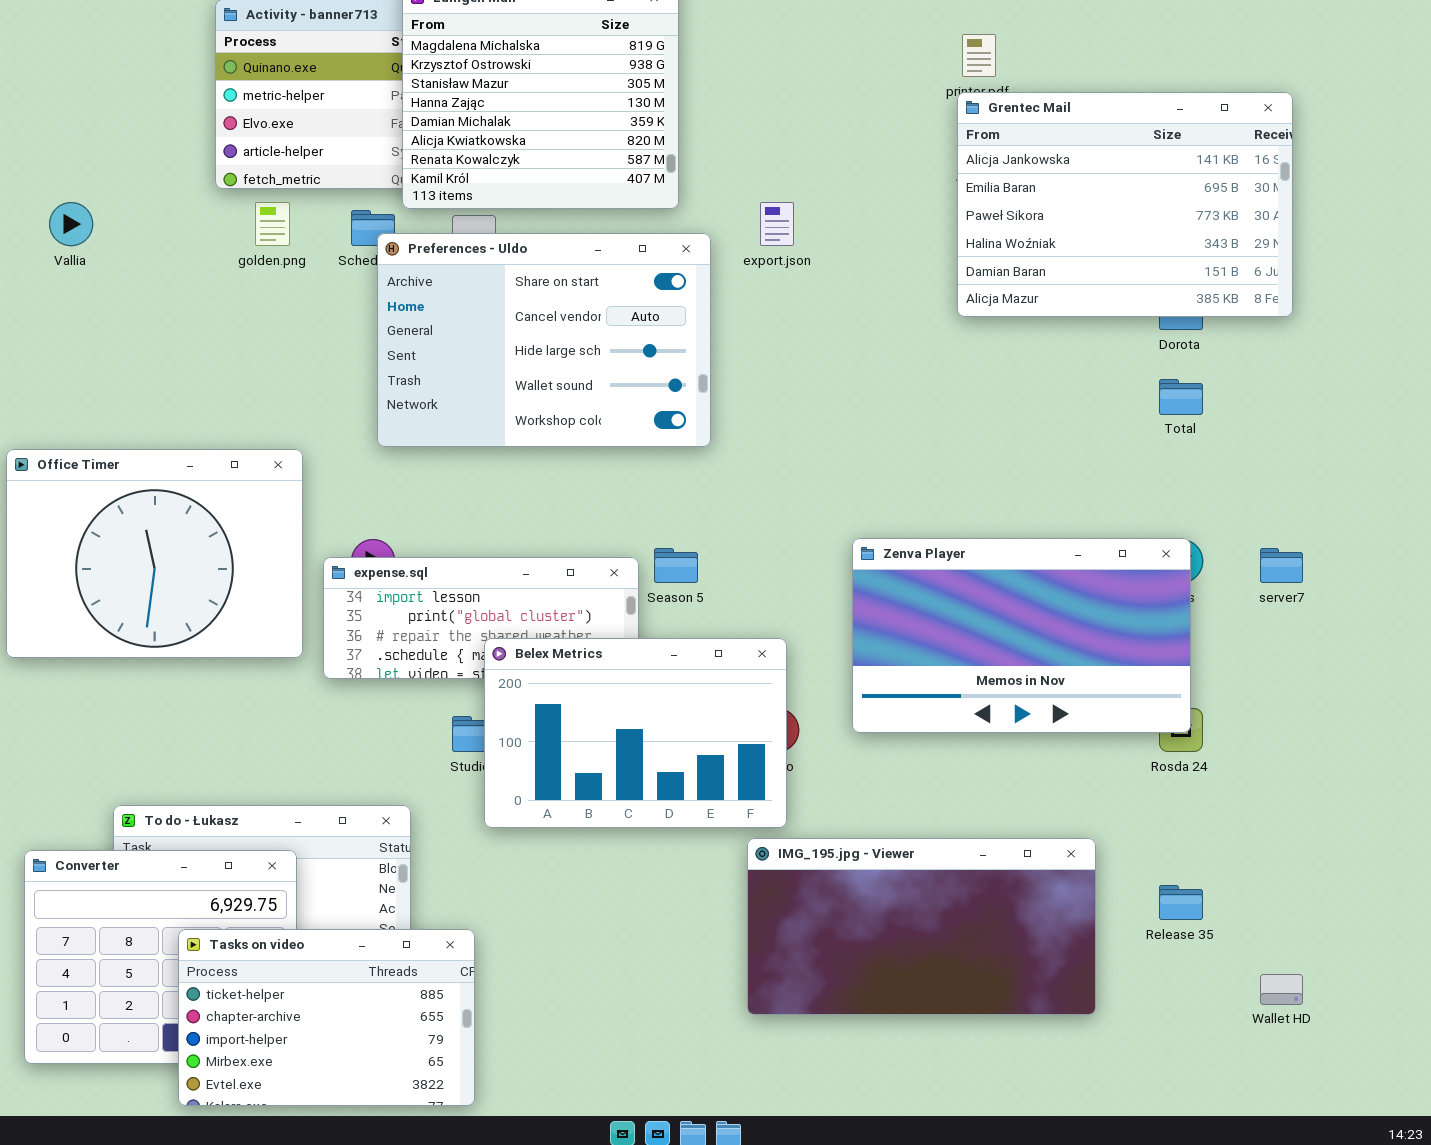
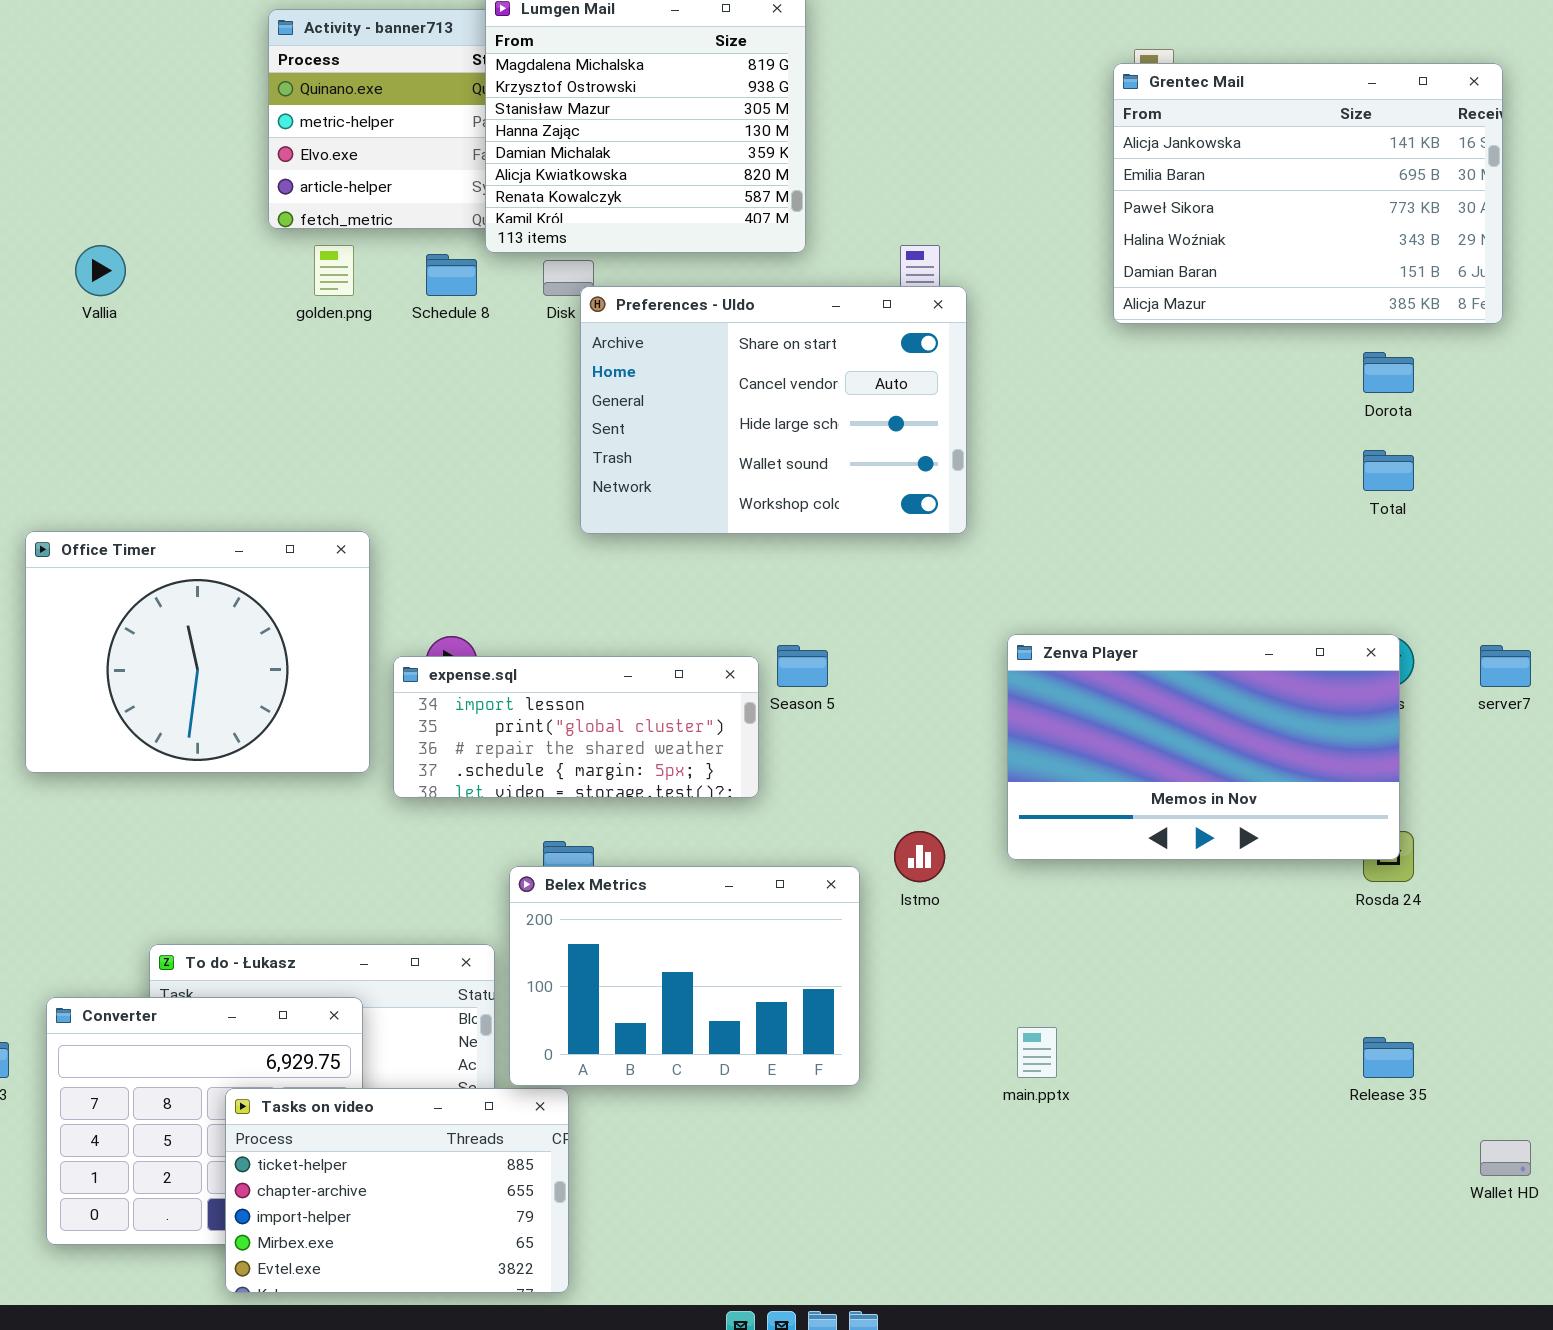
Grentec Mail: [957,92,1293,317] -> [1113,63,1503,324], moved
Preferences - Uldo: [377,233,711,447] -> [580,286,967,534], moved
Belex Metrics: [484,638,787,828] -> [509,866,860,1086], moved
IMG_195.jpg - Viewer: [747,838,1096,1015] -> none, closed

